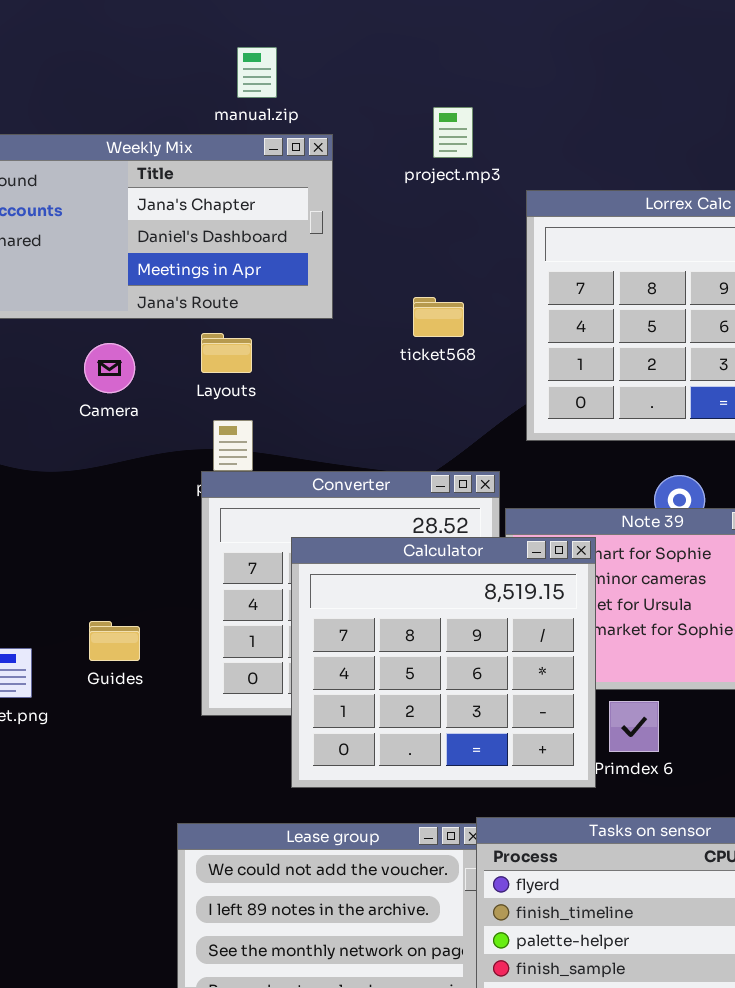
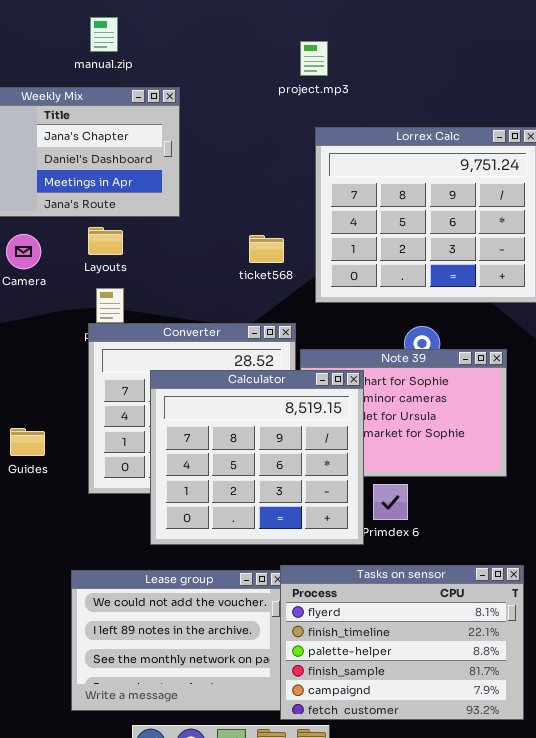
manual.zip: [237,47,277,98] -> [90,17,118,52], moved
project.mp3: [433,107,473,158] -> [300,41,328,76], moved
ticket568: [413,297,464,337] -> [249,235,284,263], moved

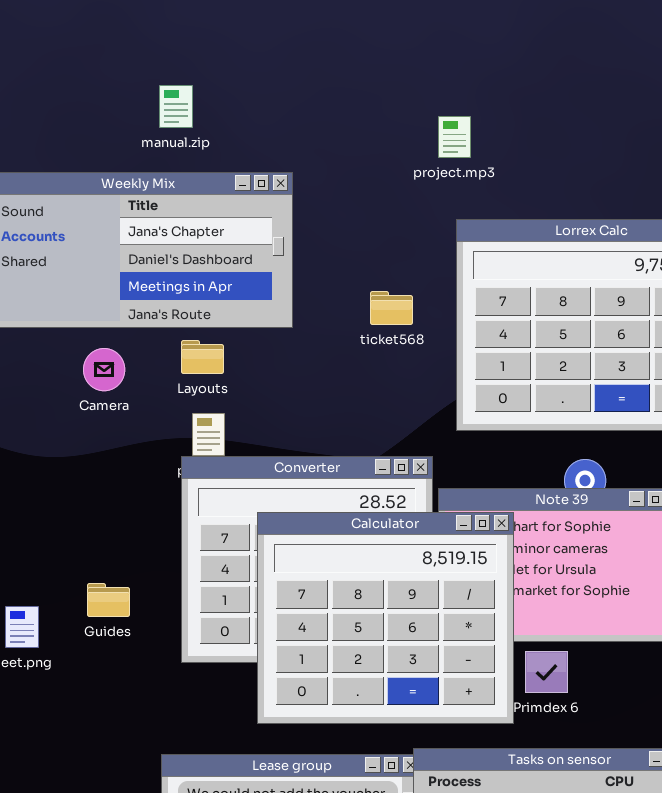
manual.zip: [90,17,118,52] -> [159,85,193,128], moved
ticket568: [249,235,284,263] -> [370,291,413,325], moved

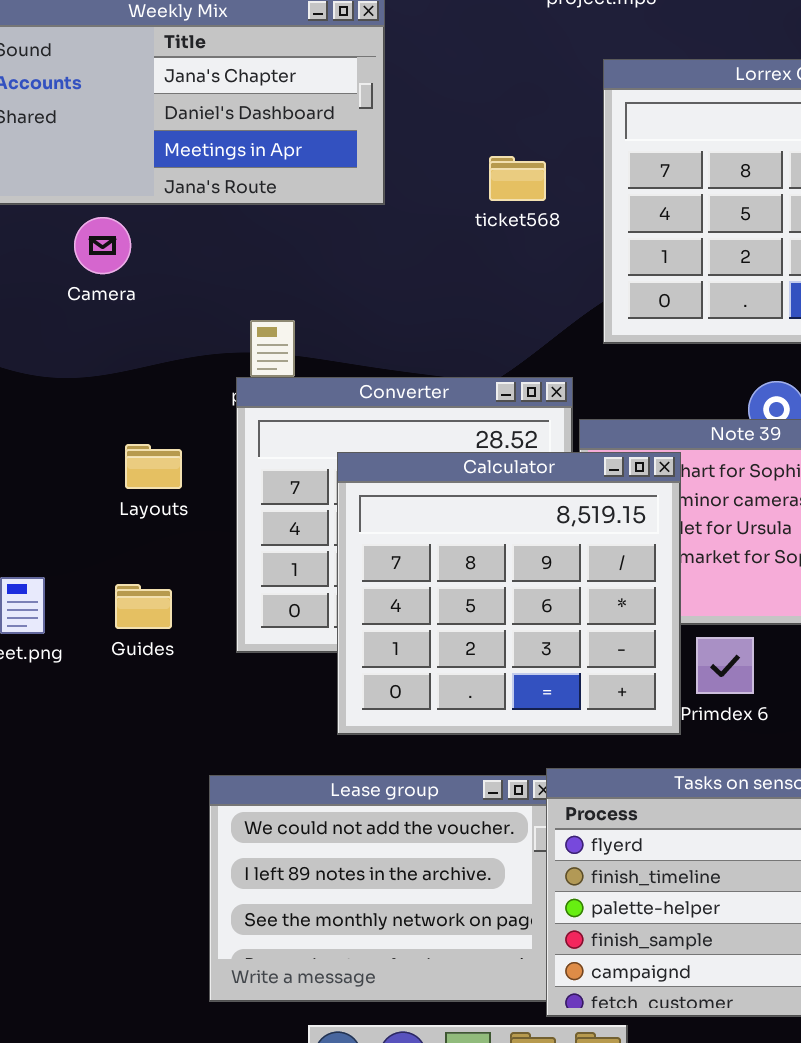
Layouts: [181,340,224,374] -> [125,444,182,489], moved
Camera: [83,348,125,391] -> [74,217,131,274], moved
Guides: [87,583,130,617] -> [115,584,172,629], moved

